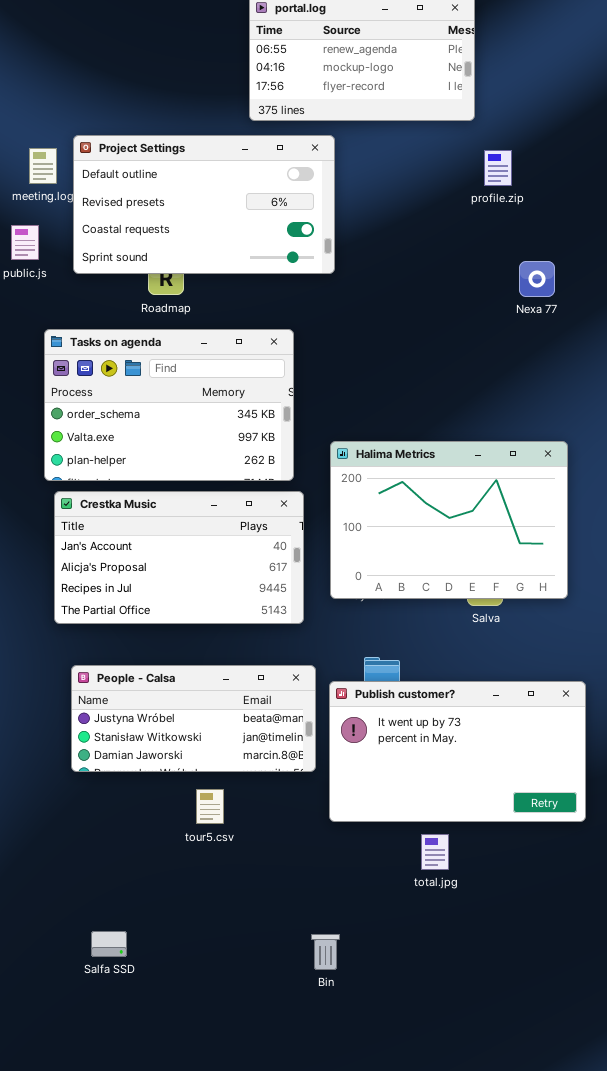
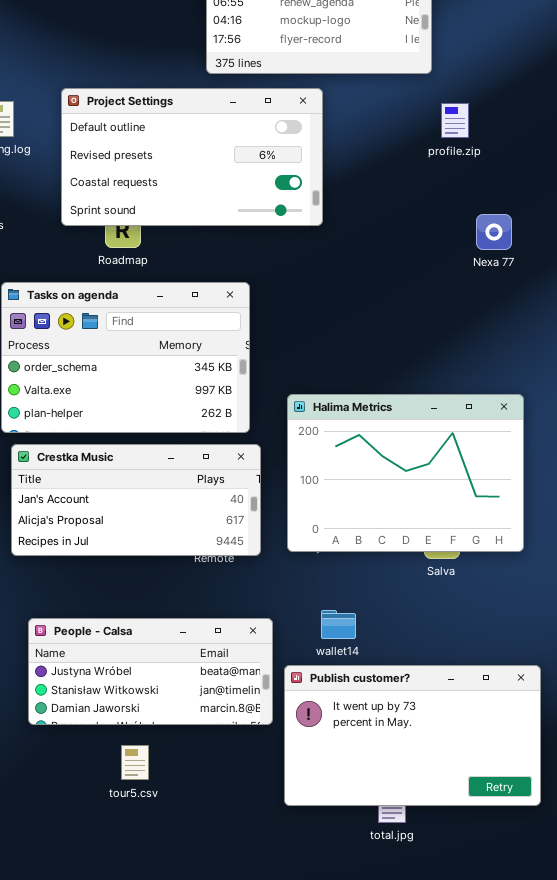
Project Settings: [73,135,335,274] -> [61,88,323,226], moved
Crestka Music: [54,491,304,624] -> [11,444,261,556], resized
Publish customer?: [329,681,586,822] -> [284,665,541,806], moved
tour5.csv: [196,789,224,824] -> [121,745,149,780], moved

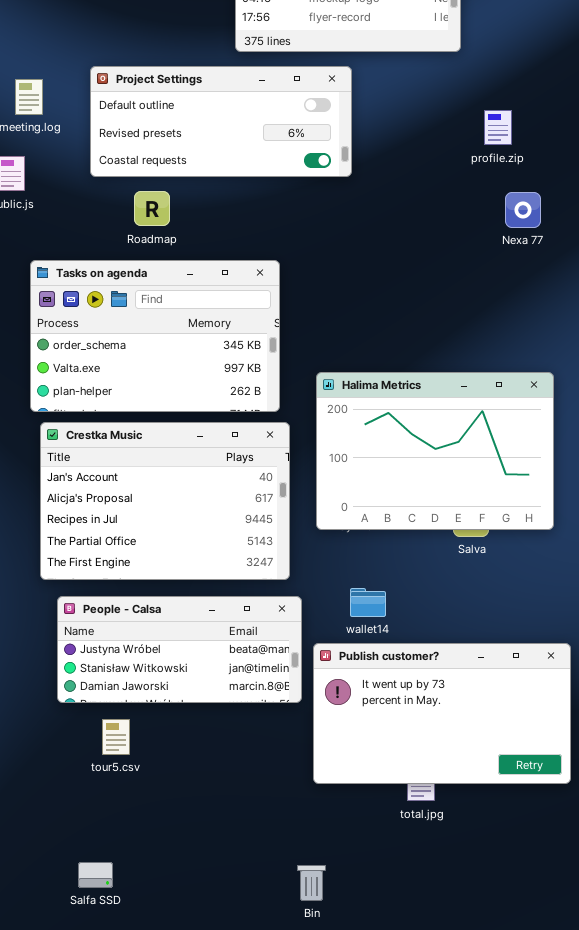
Project Settings: [61,88,323,226] -> [90,66,352,177], resized
profile.zip: [441,103,469,138] -> [484,110,512,145], moved
Crestka Music: [11,444,261,556] -> [40,422,290,580], resized
tour5.csv: [121,745,149,780] -> [102,719,130,755], moved

